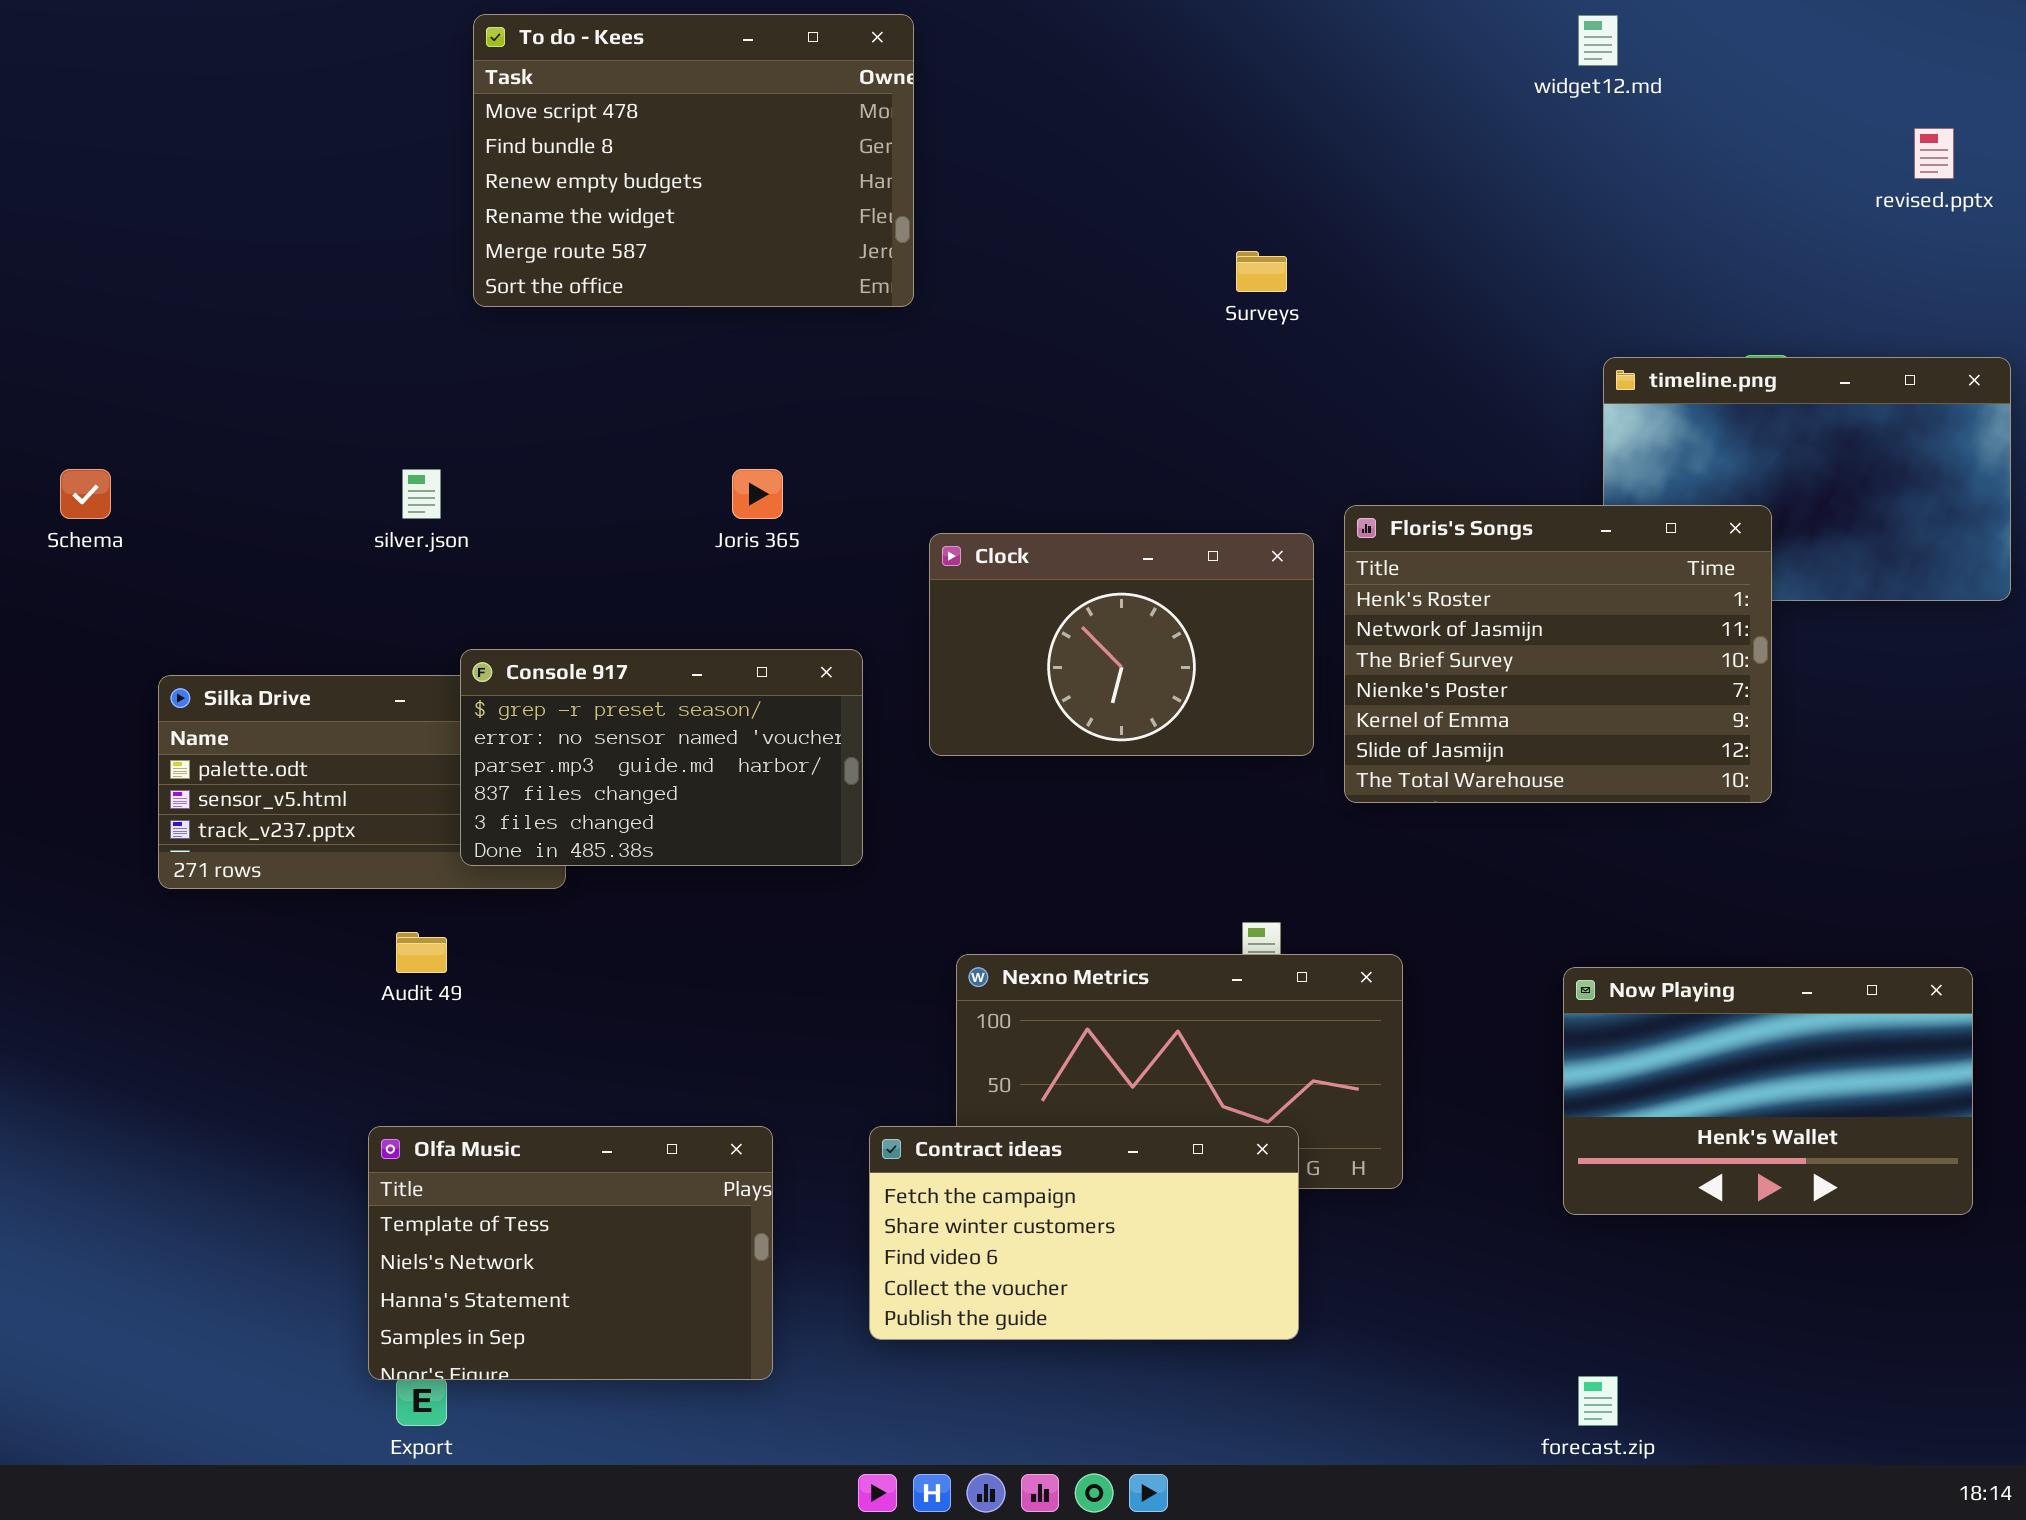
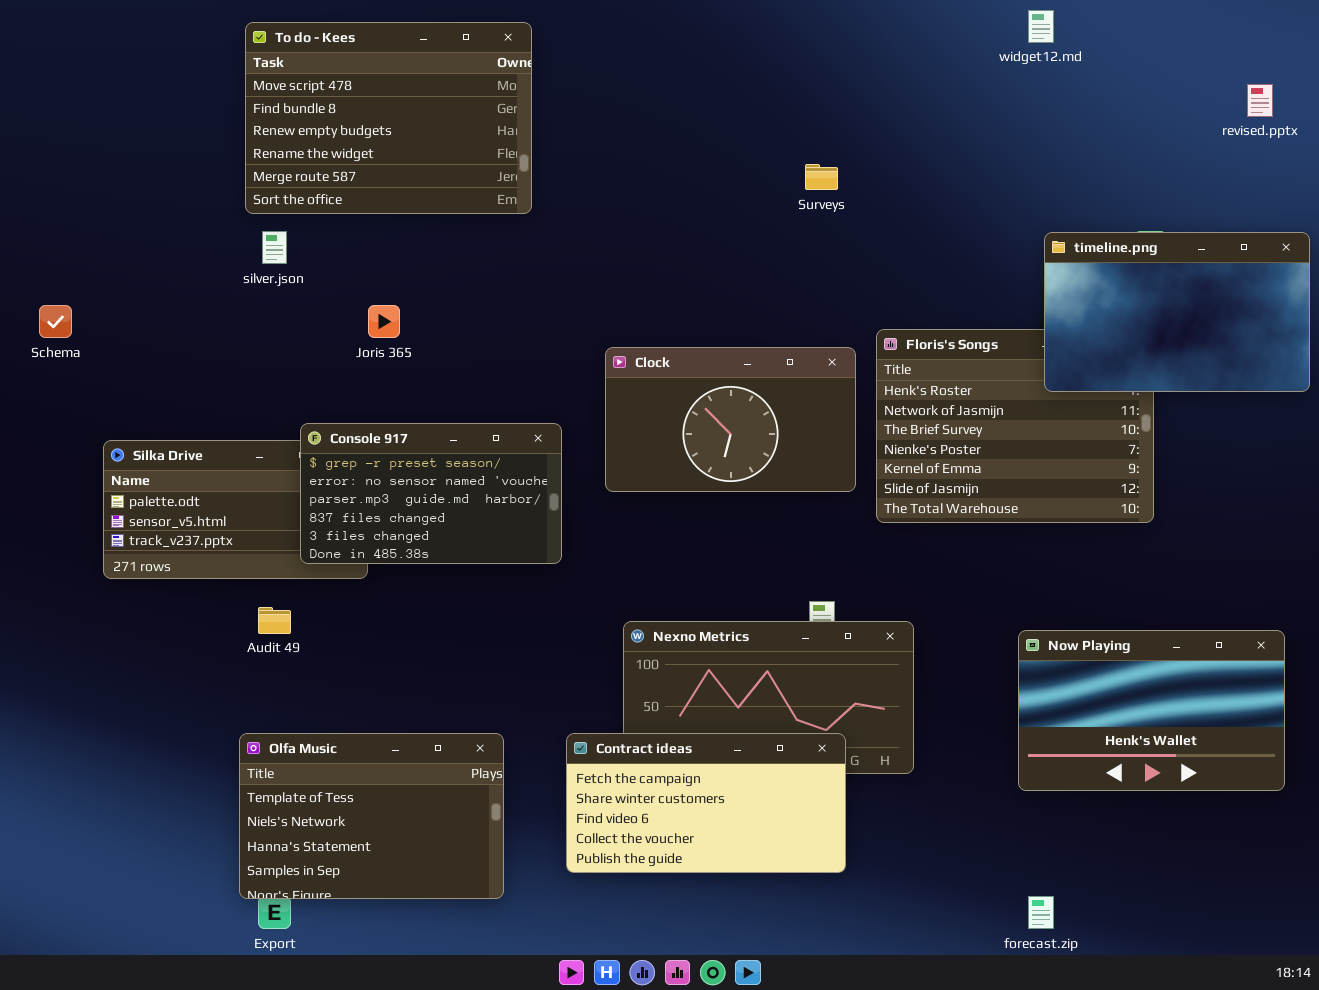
To do - Kees: [473,14,914,307] -> [245,22,532,214], moved
timeline.png: [1603,357,2011,601] -> [1044,232,1310,392], raised
silver.json: [402,469,441,519] -> [262,231,287,264], moved
Joris 365: [732,469,783,519] -> [368,305,400,338], moved

